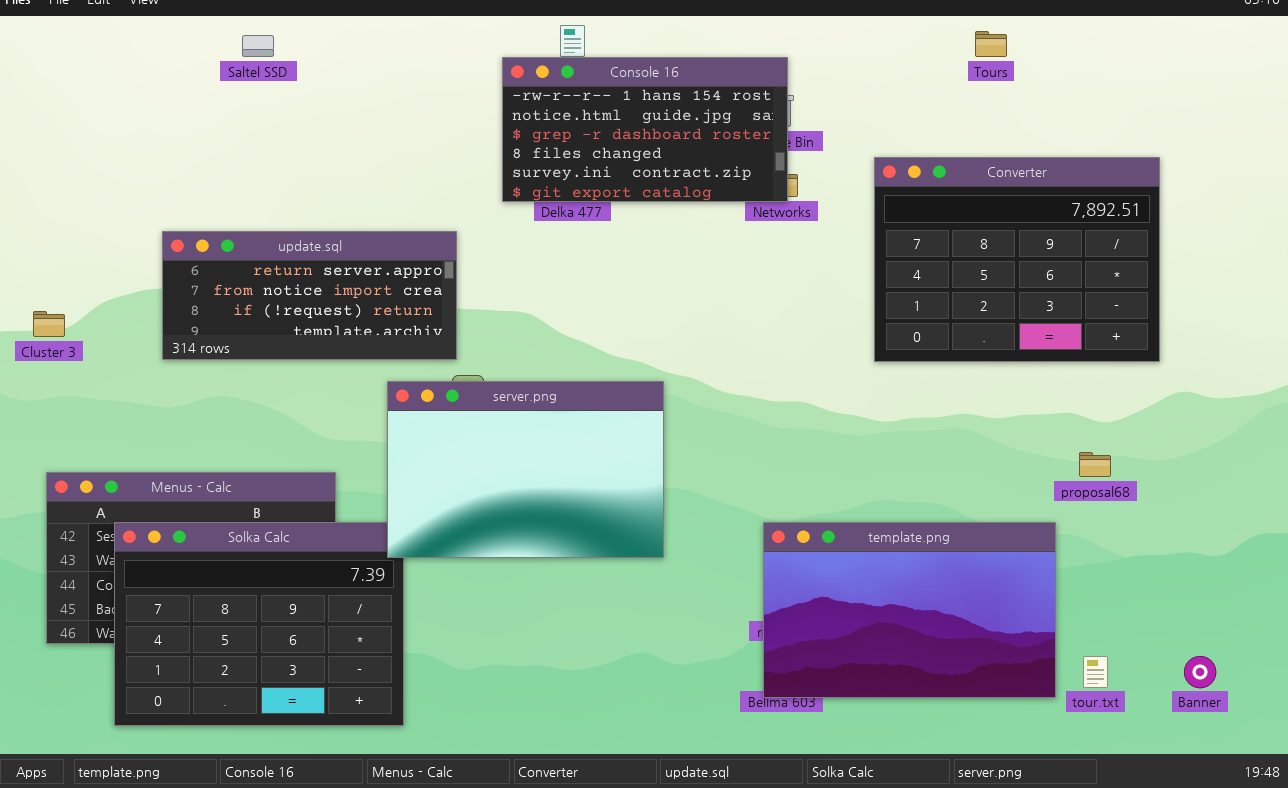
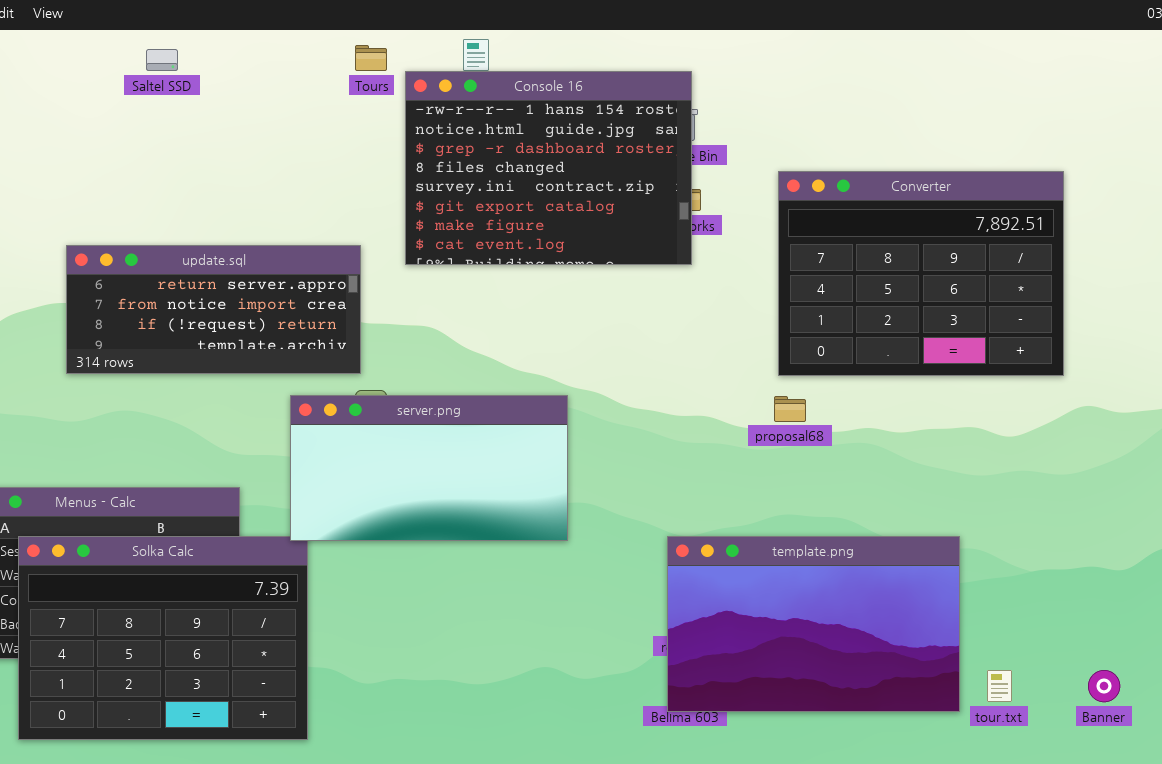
Tours: [975,31,1007,57] -> [355,45,387,71], moved
Console 16: [502,57,788,202] -> [405,71,692,265], resized
server.png: [387,381,664,558] -> [290,395,568,541], resized
proposal68: [1079,452,1111,477] -> [774,396,806,422], moved

